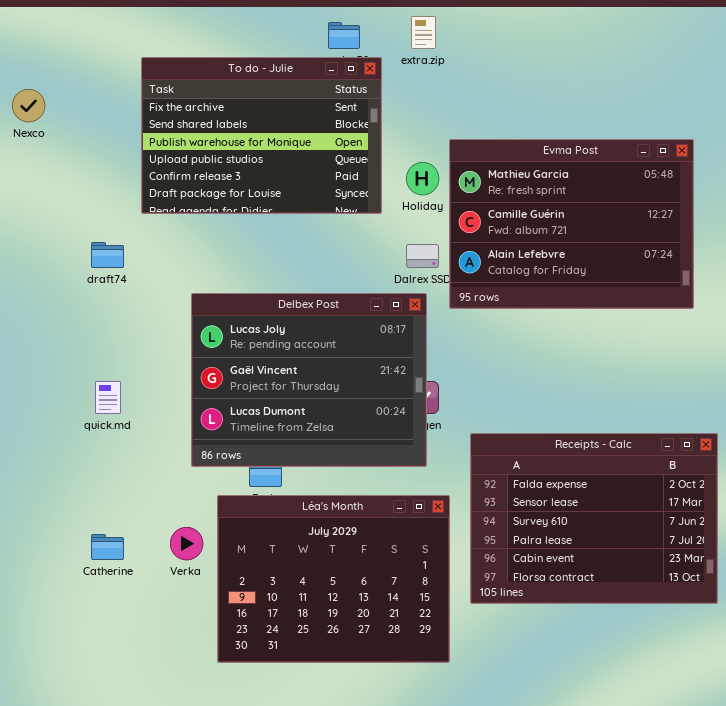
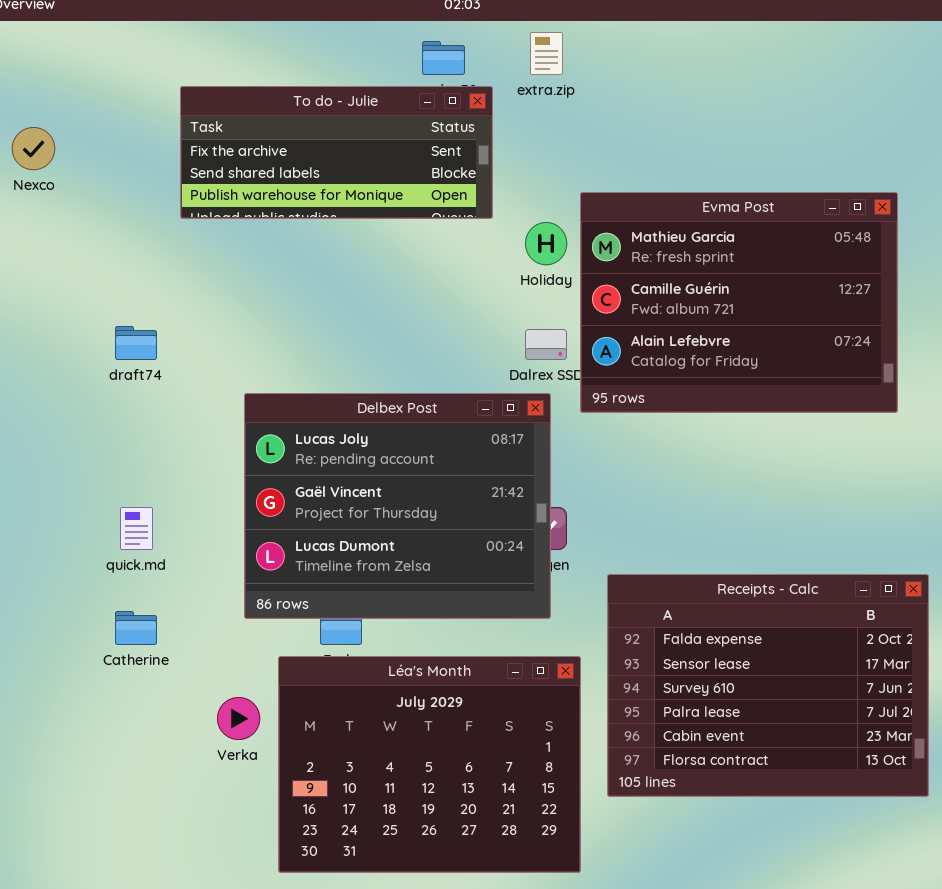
To do - Julie: [141,57,382,214] -> [180,86,493,219], resized
Catherine: [91,534,124,560] -> [115,611,157,645], moved

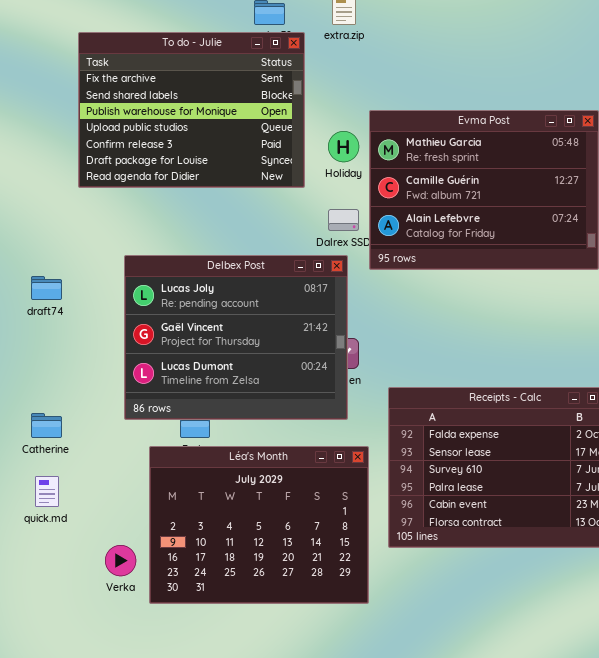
To do - Julie: [180,86,493,219] -> [78,32,305,188], resized
draft74: [115,326,157,360] -> [31,276,62,300], moved
quick.md: [120,507,153,550] -> [35,476,59,507], moved
Verka: [217,697,260,740] -> [105,545,136,576], moved

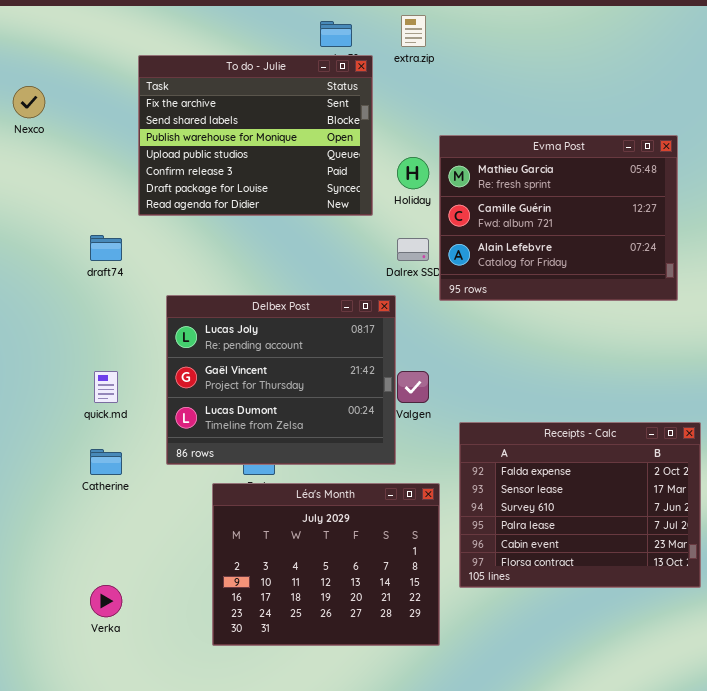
Delbex Post: [124,255,348,420] -> [166,295,396,465], moved
draft74: [31,276,62,300] -> [90,235,122,261], moved
quick.md: [35,476,59,507] -> [94,371,118,403], moved
Verka: [105,545,136,576] -> [90,585,122,617], moved

